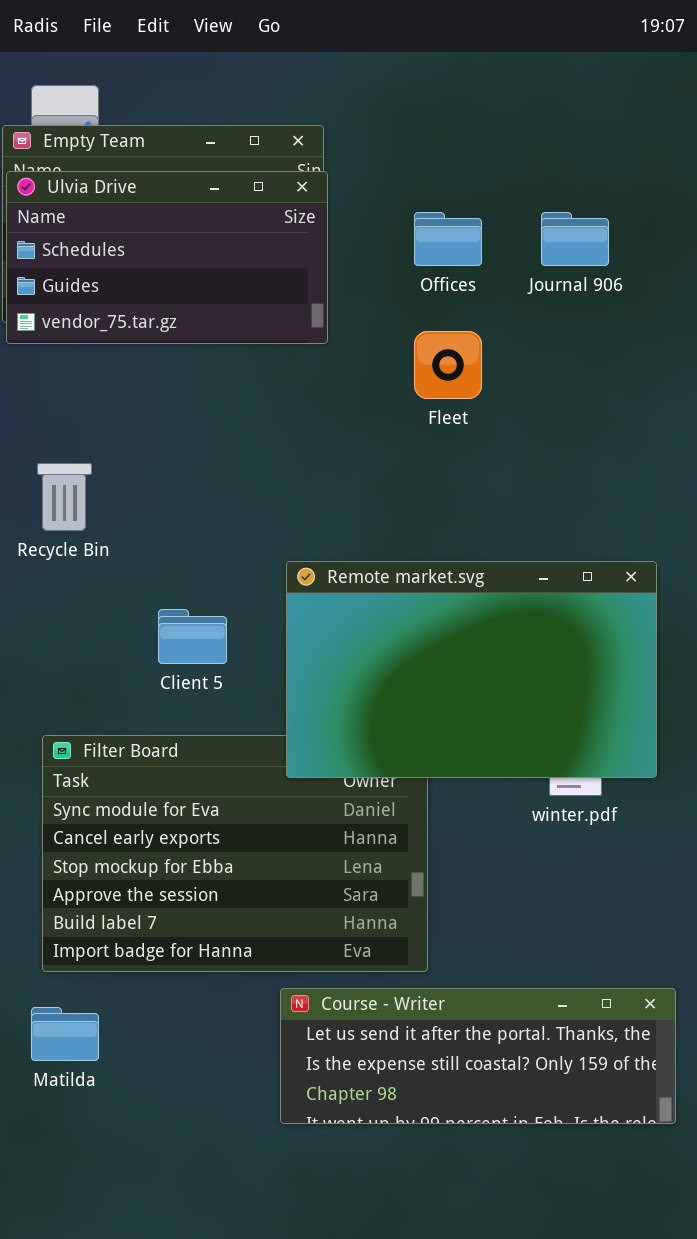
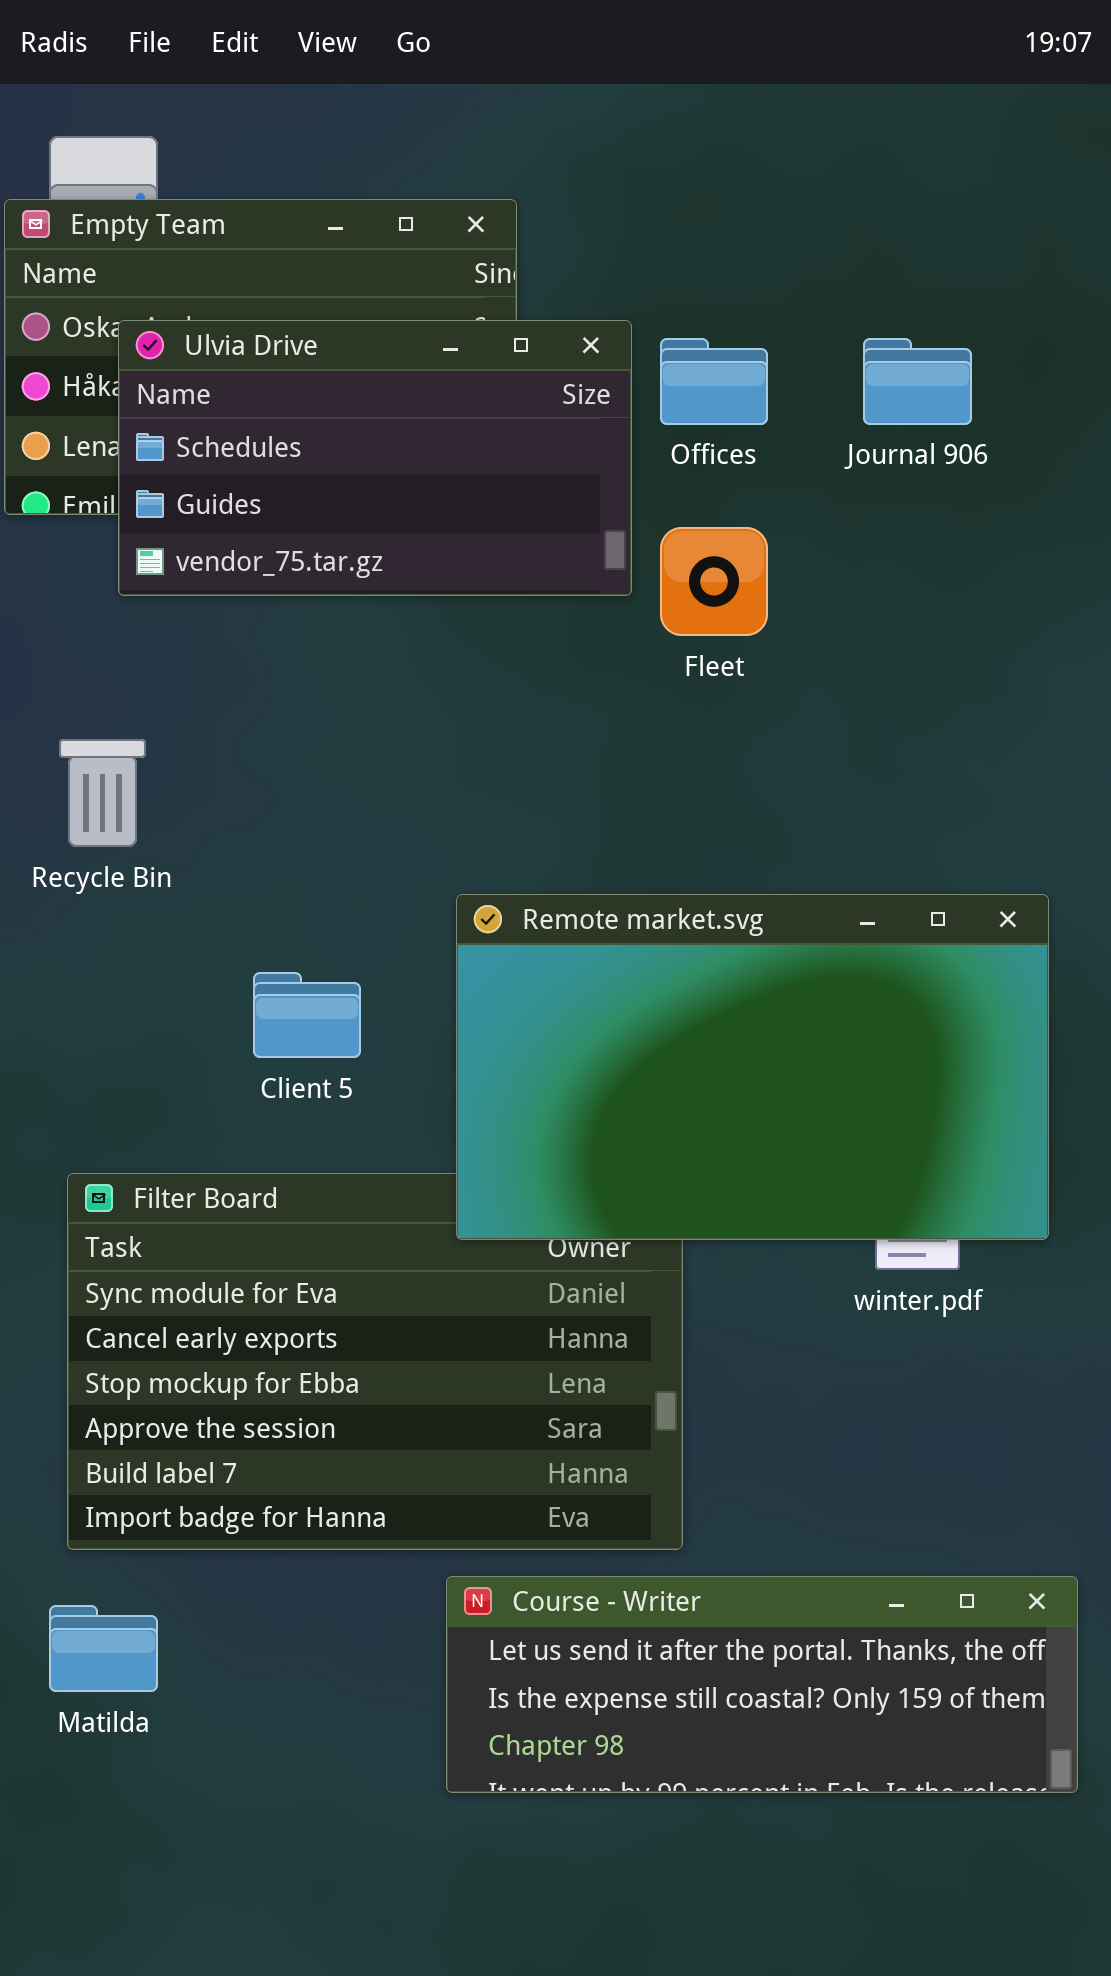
Ulvia Drive: [6,171,328,344] -> [118,320,632,596], moved

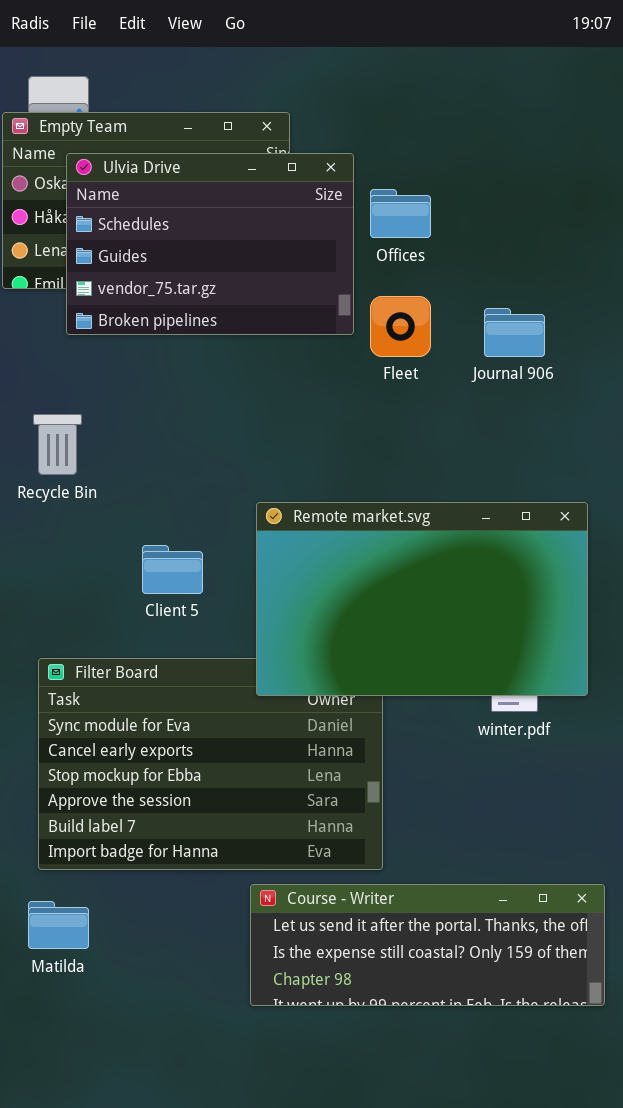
Ulvia Drive: [118,320,632,596] -> [66,153,354,335], resized
Journal 906: [863,338,972,425] -> [484,308,545,357], moved

